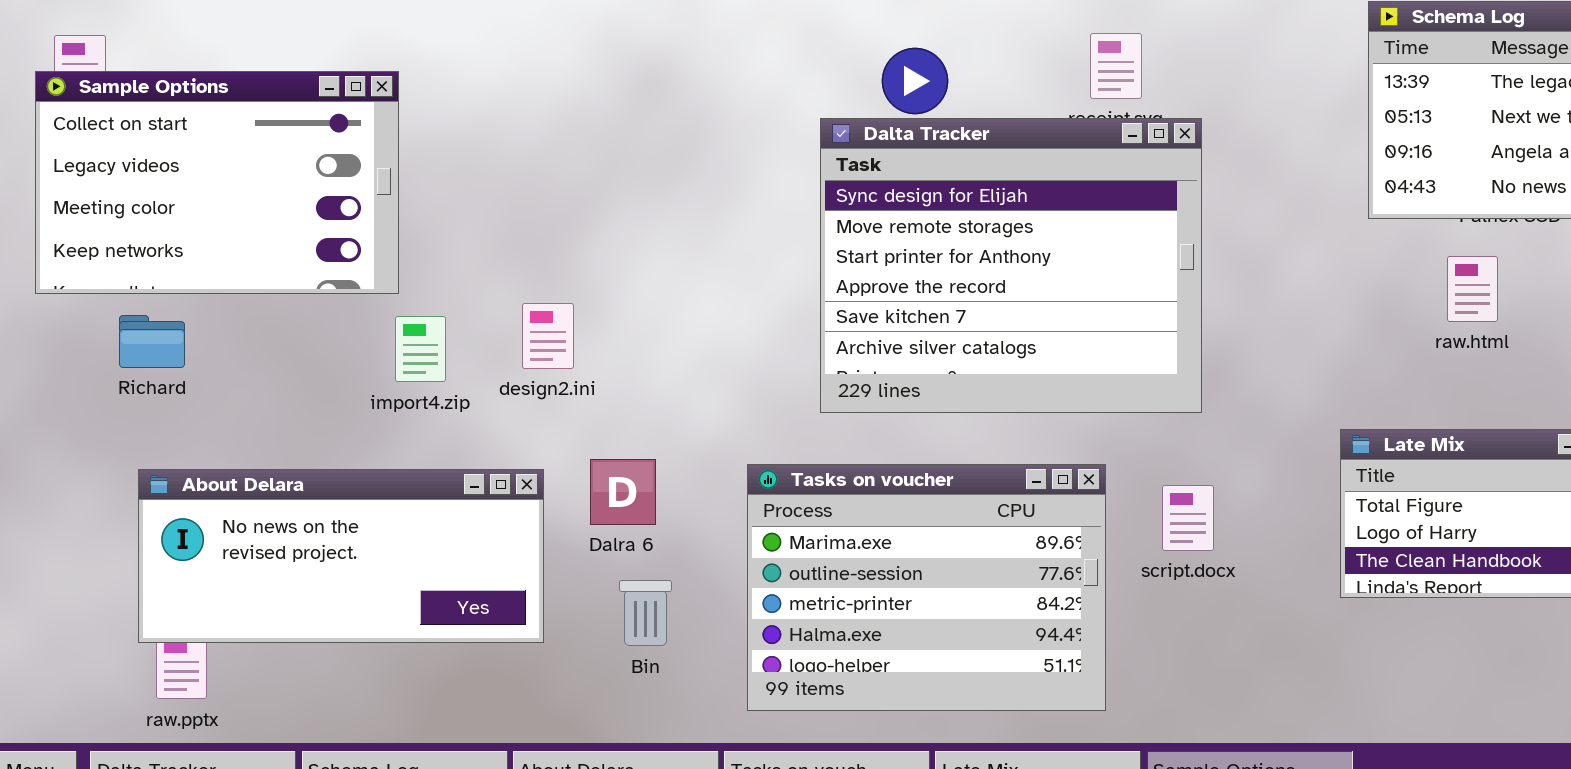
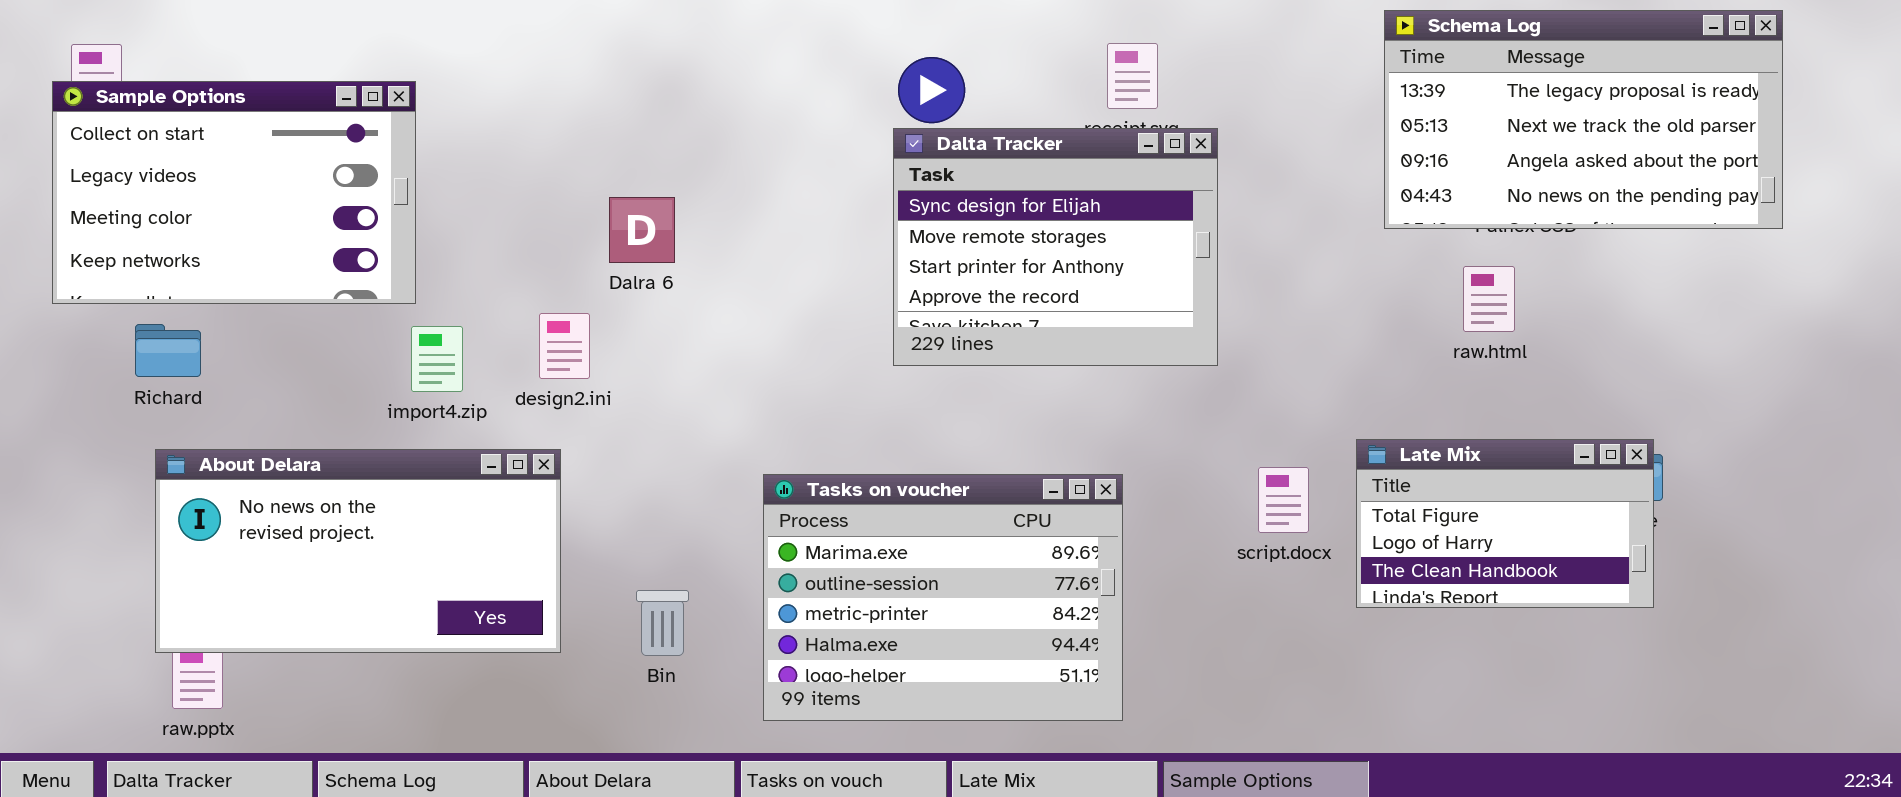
Dalta Tracker: [820,118,1202,413] -> [893,128,1218,366], resized
Dalra 6: [590,459,656,525] -> [609,197,675,263], moved
About Delara: [138,469,544,643] -> [155,449,561,653], resized
script.docx: [1162,485,1214,551] -> [1258,467,1309,533], moved

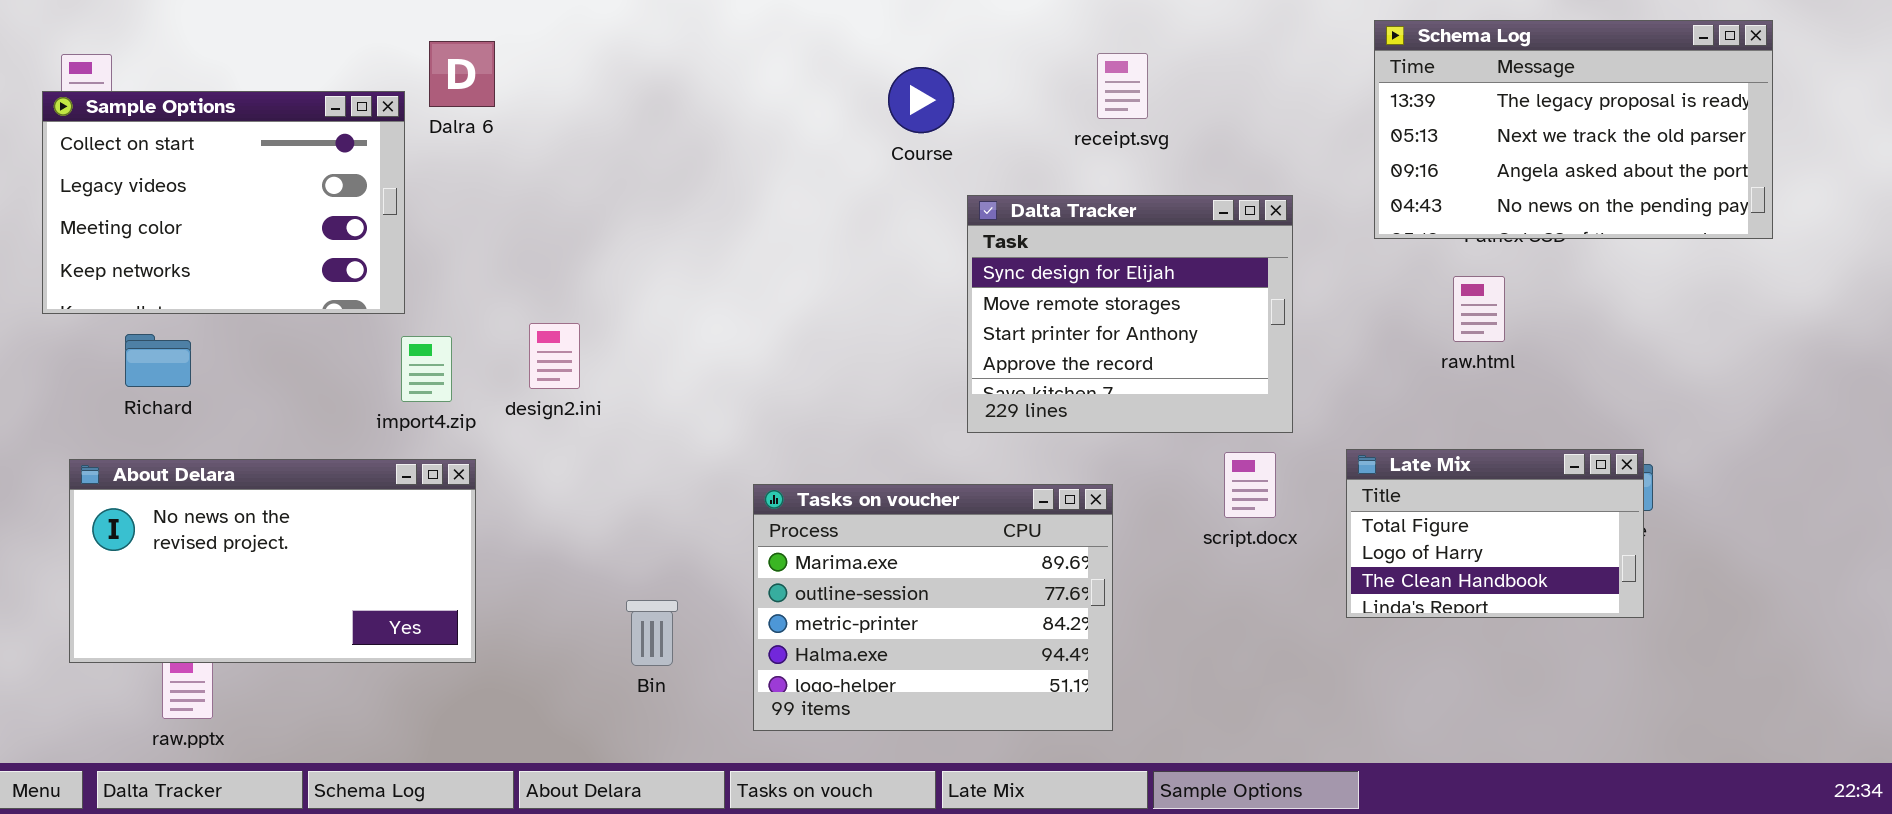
Dalta Tracker: [893,128,1218,366] -> [967,195,1293,433], moved
Dalra 6: [609,197,675,263] -> [429,41,495,107], moved
About Delara: [155,449,561,653] -> [69,459,476,663], moved
script.docx: [1258,467,1309,533] -> [1224,452,1276,518], moved

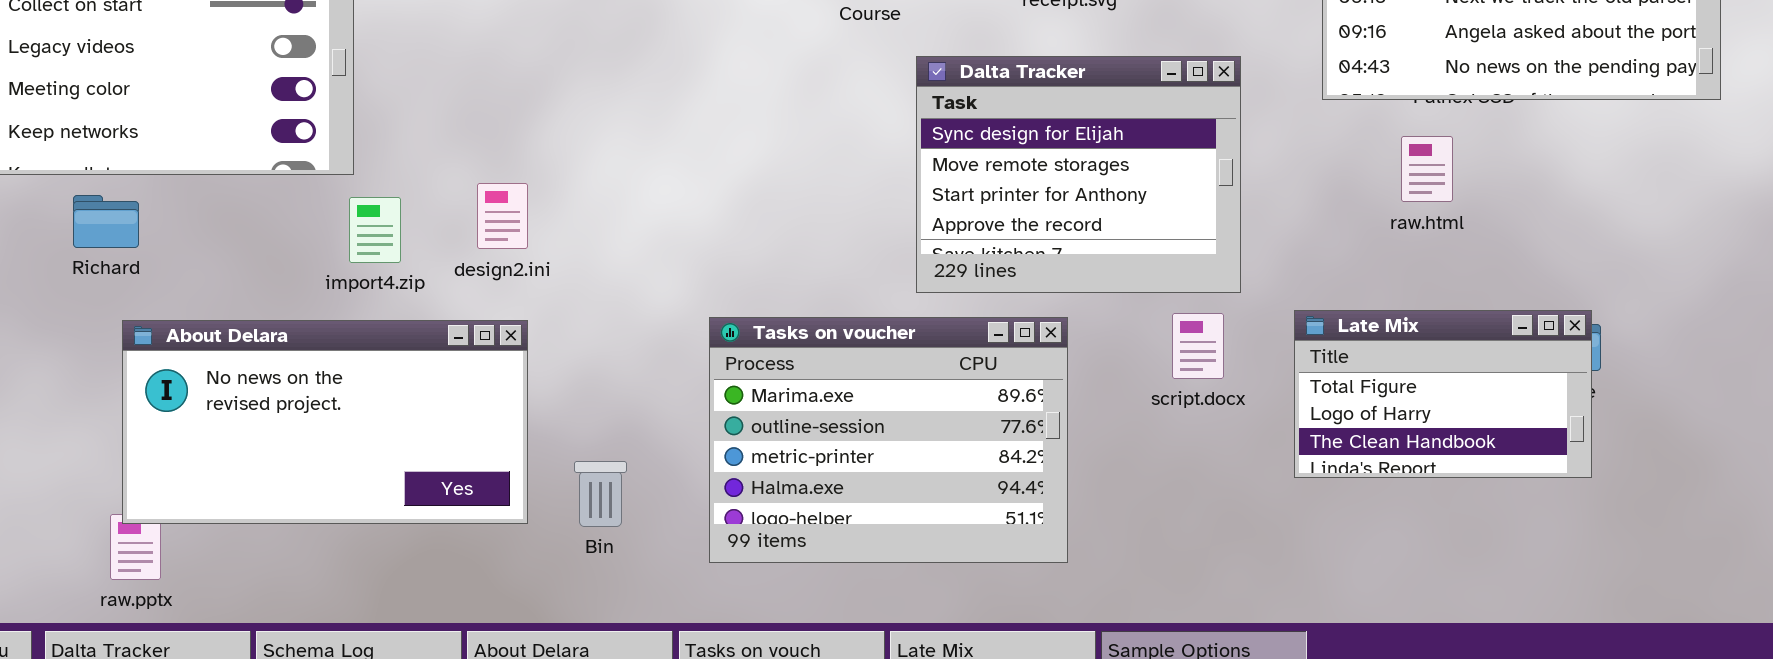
About Delara: [69,459,476,663] -> [122,320,528,524], moved
Tasks on voucher: [753,484,1113,731] -> [709,317,1068,563], moved

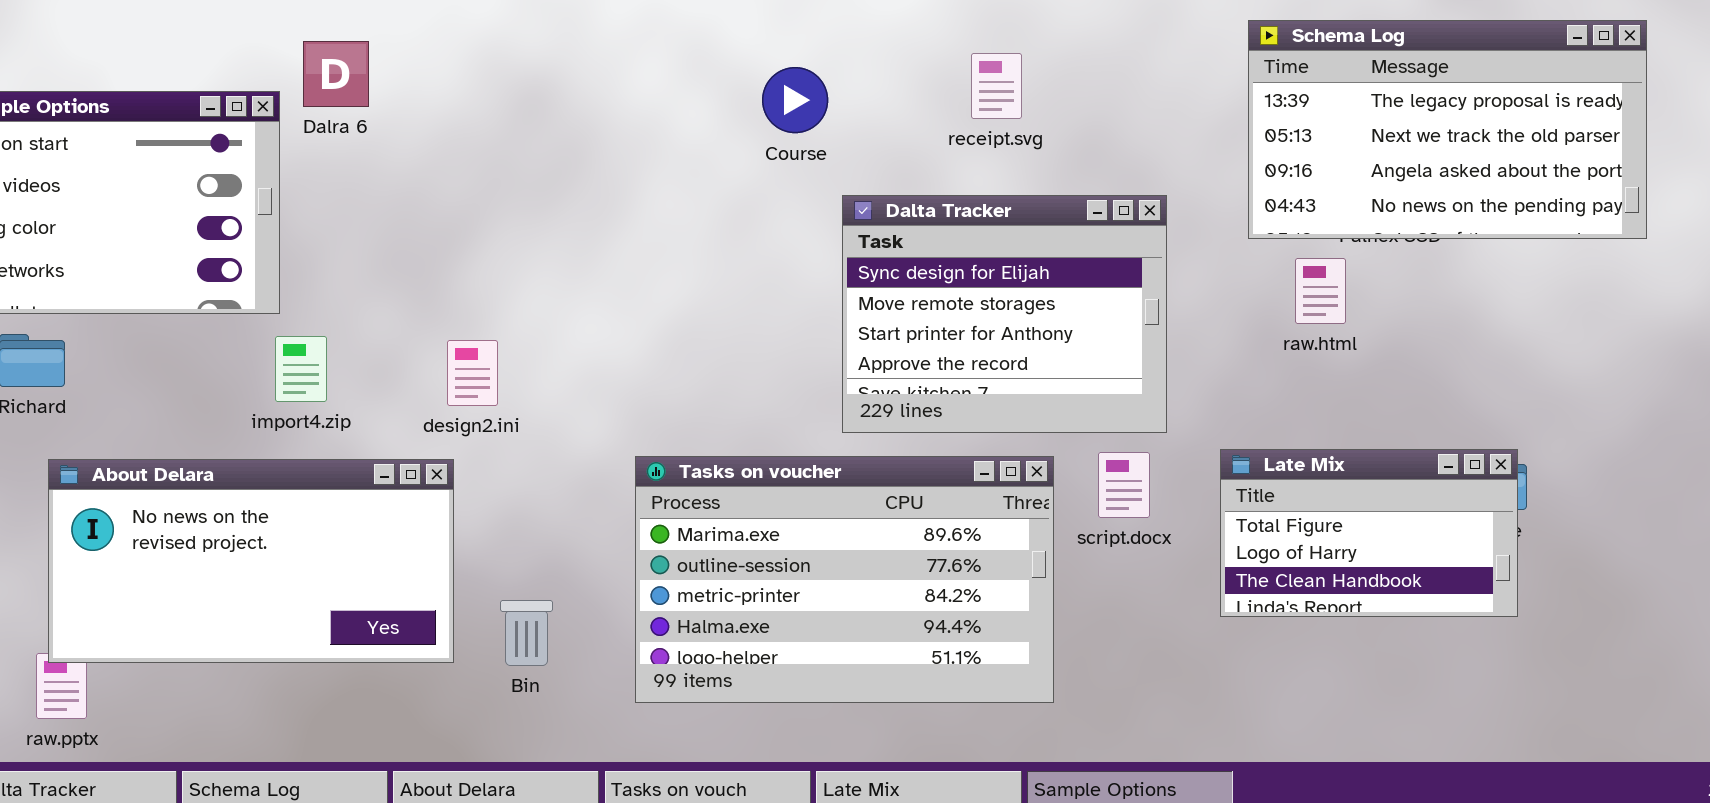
raw.html: [1401,136,1453,202] -> [1295,258,1346,324], moved
design2.ini: [477,183,528,249] -> [447,340,498,406], moved
Tasks on voucher: [709,317,1068,563] -> [635,456,1054,703], resized

